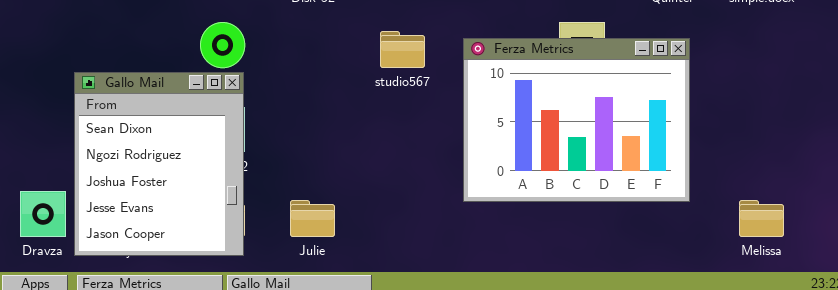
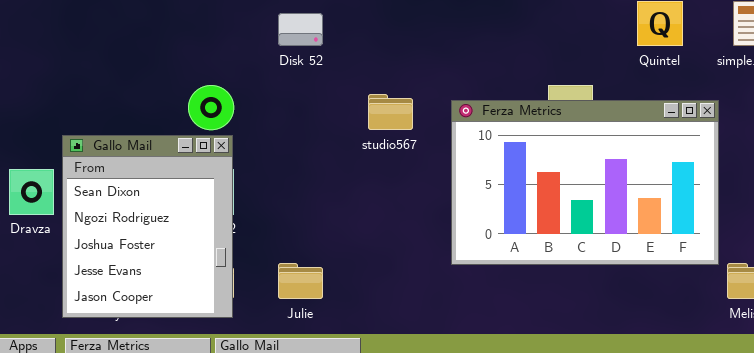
Ferza Metrics: [463,38,690,202] -> [451,100,719,265], resized
Dravza: [20,191,66,237] -> [9,169,54,215], moved

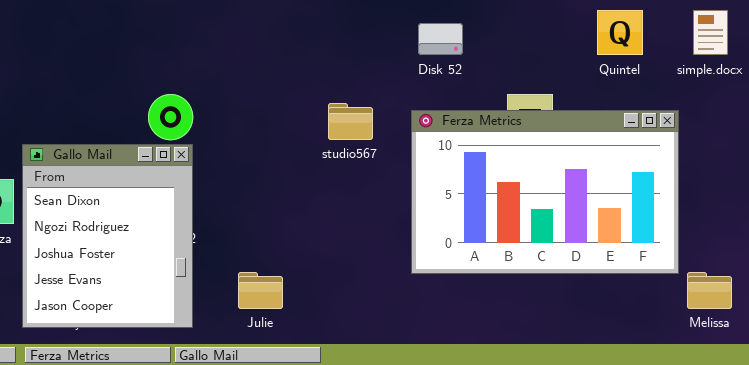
Disk 52: [278,13,323,46] -> [418,23,463,55], moved

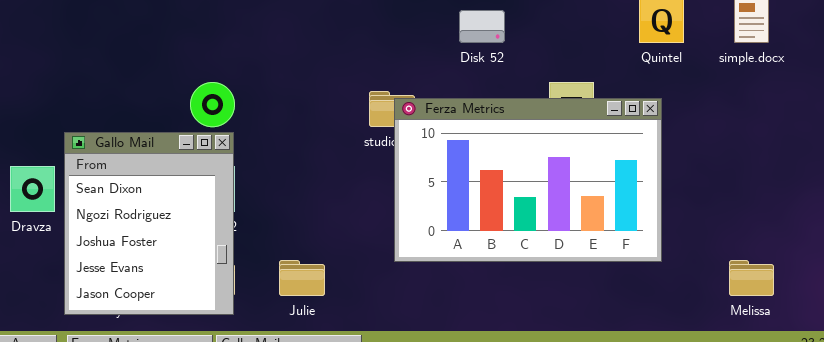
Ferza Metrics: [411,110,679,274] -> [394,98,662,262], moved

